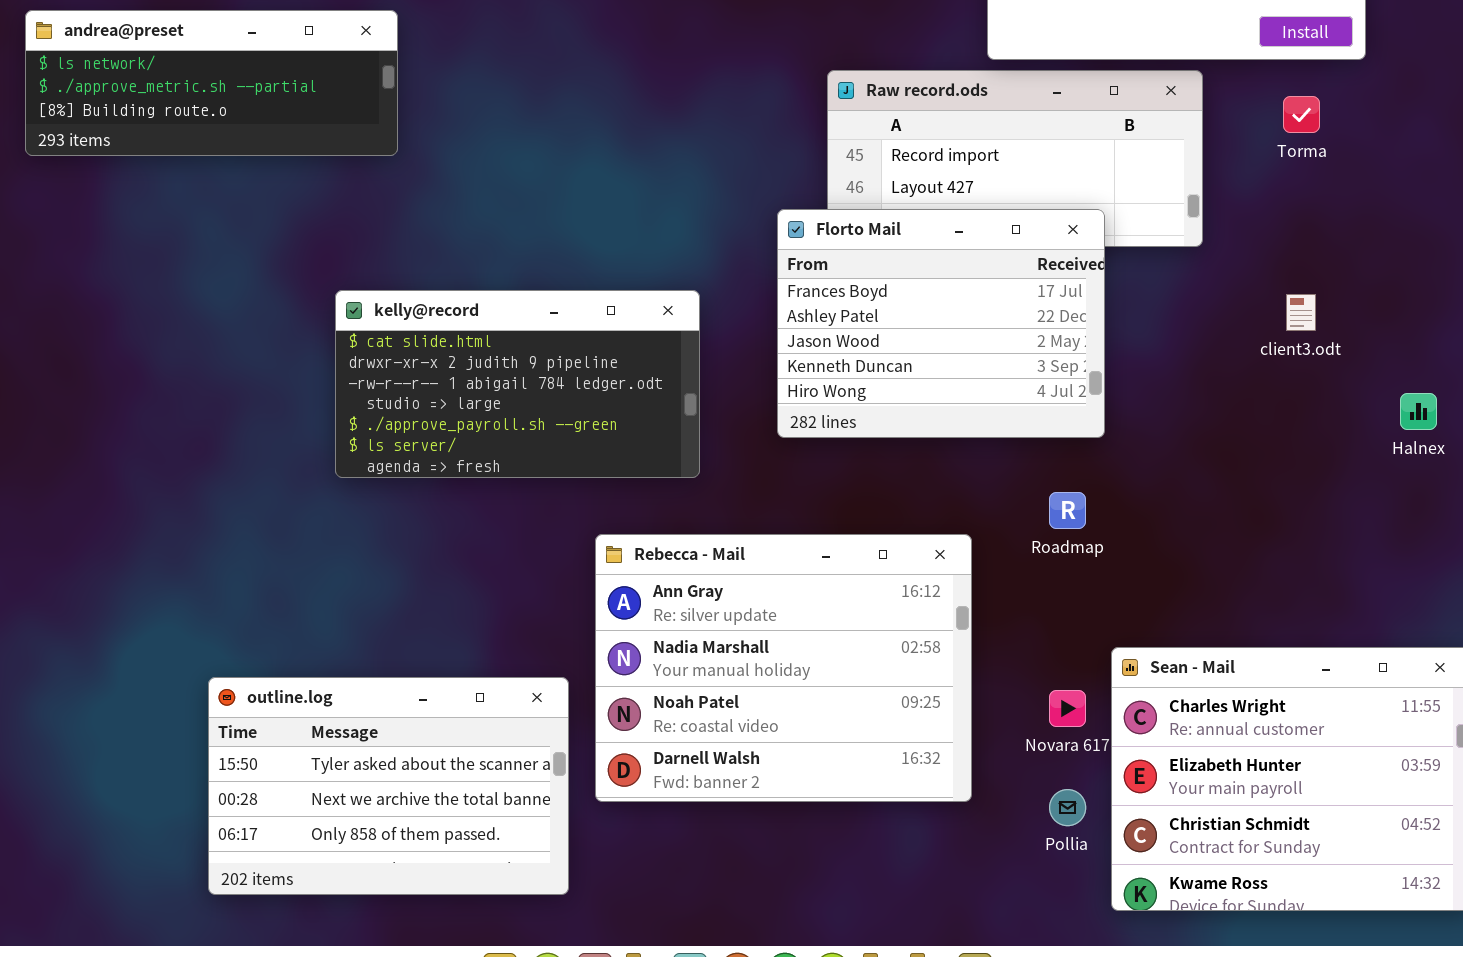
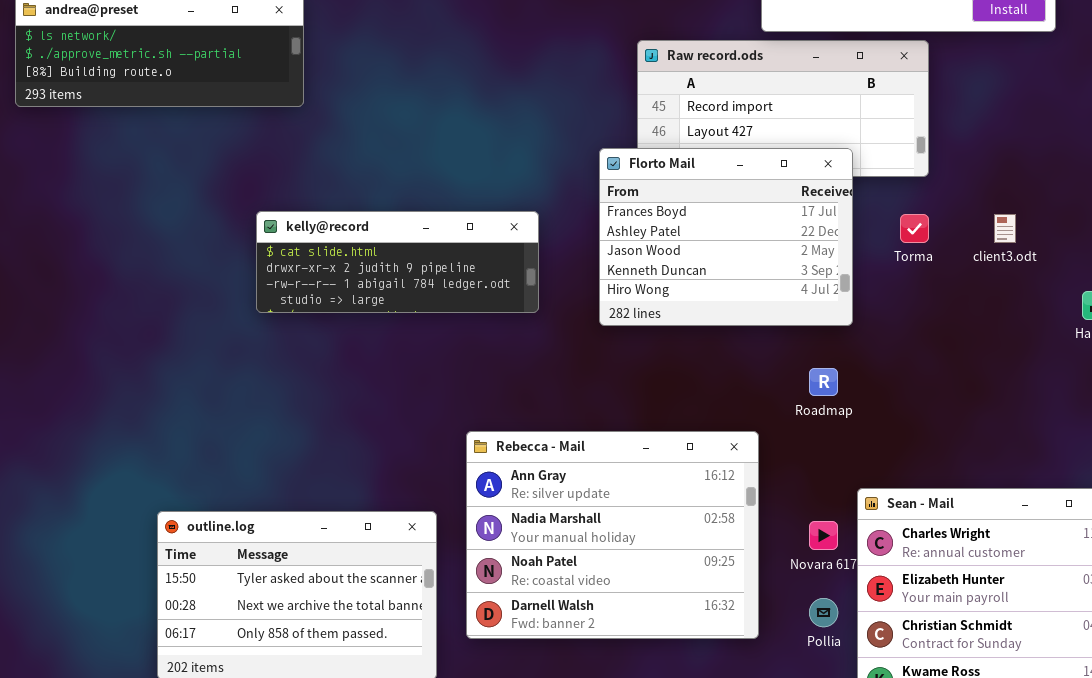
Torma: [1283,96,1320,133] -> [900,214,929,243], moved
kelly@record: [335,290,700,478] -> [256,211,539,313], resized
Rebecca - Mail: [595,534,972,802] -> [466,431,759,639], moved

